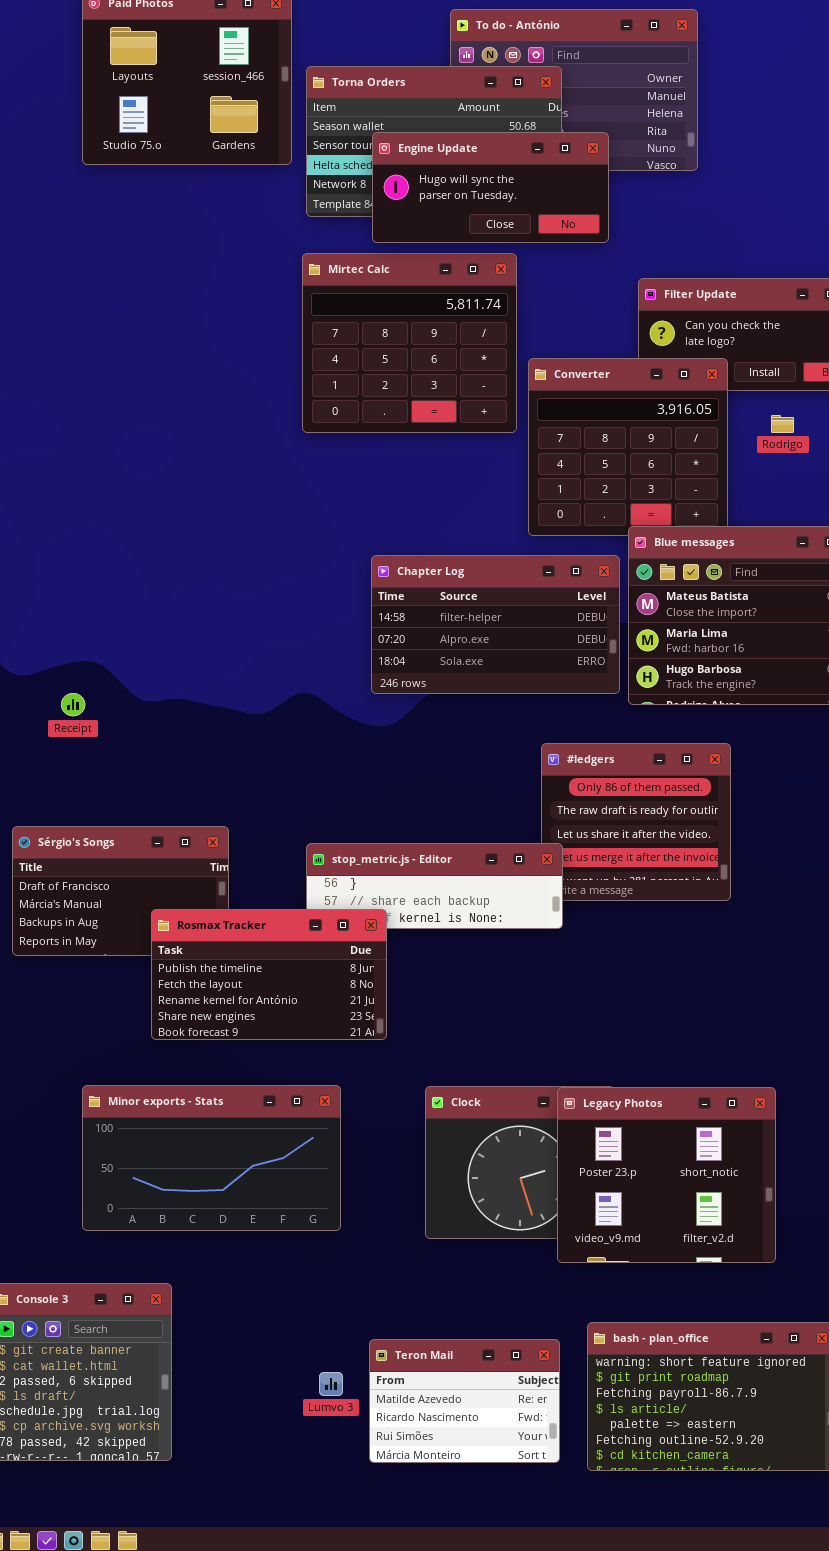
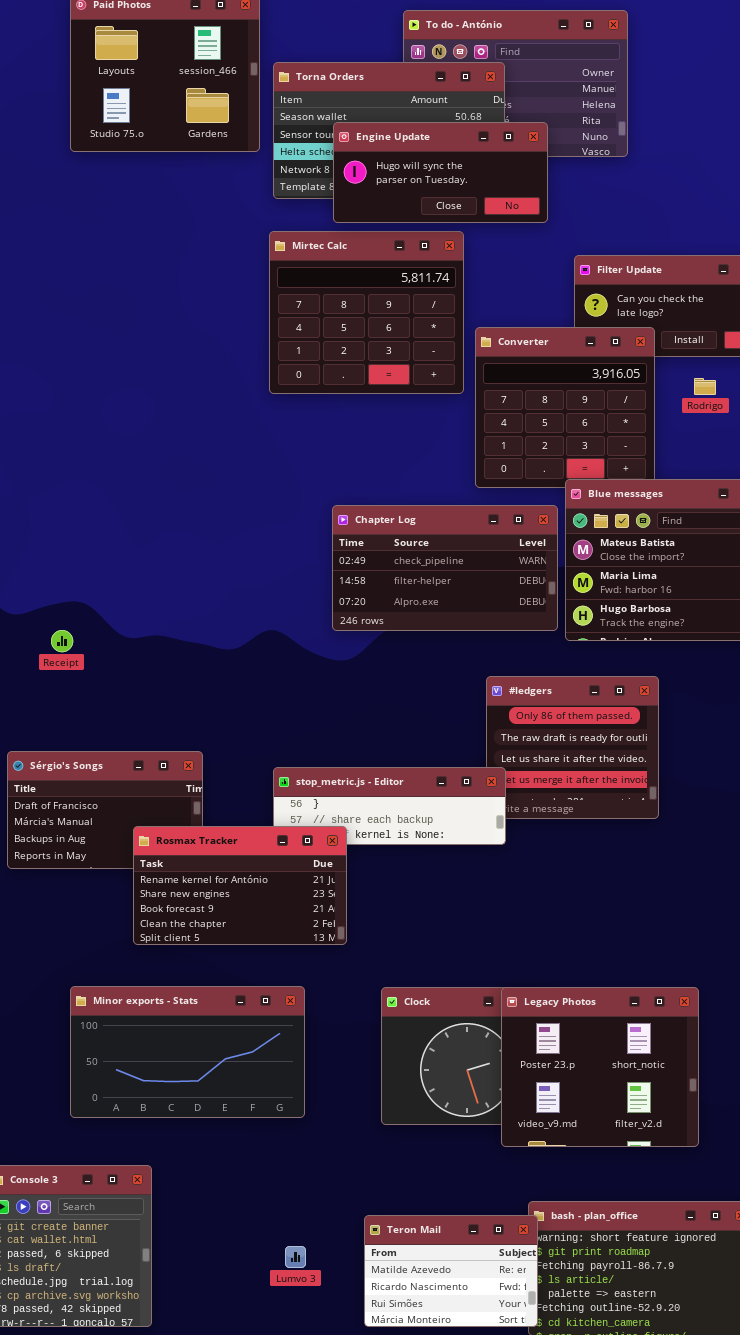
Chapter Log: [371,555,620,694] -> [332,505,558,631], scrolled up 1 row
Rosmax Tracker: [151,909,387,1040] -> [133,826,347,945], scrolled down 2 rows
Teron Mail: [369,1339,560,1463] -> [364,1215,538,1327], moved

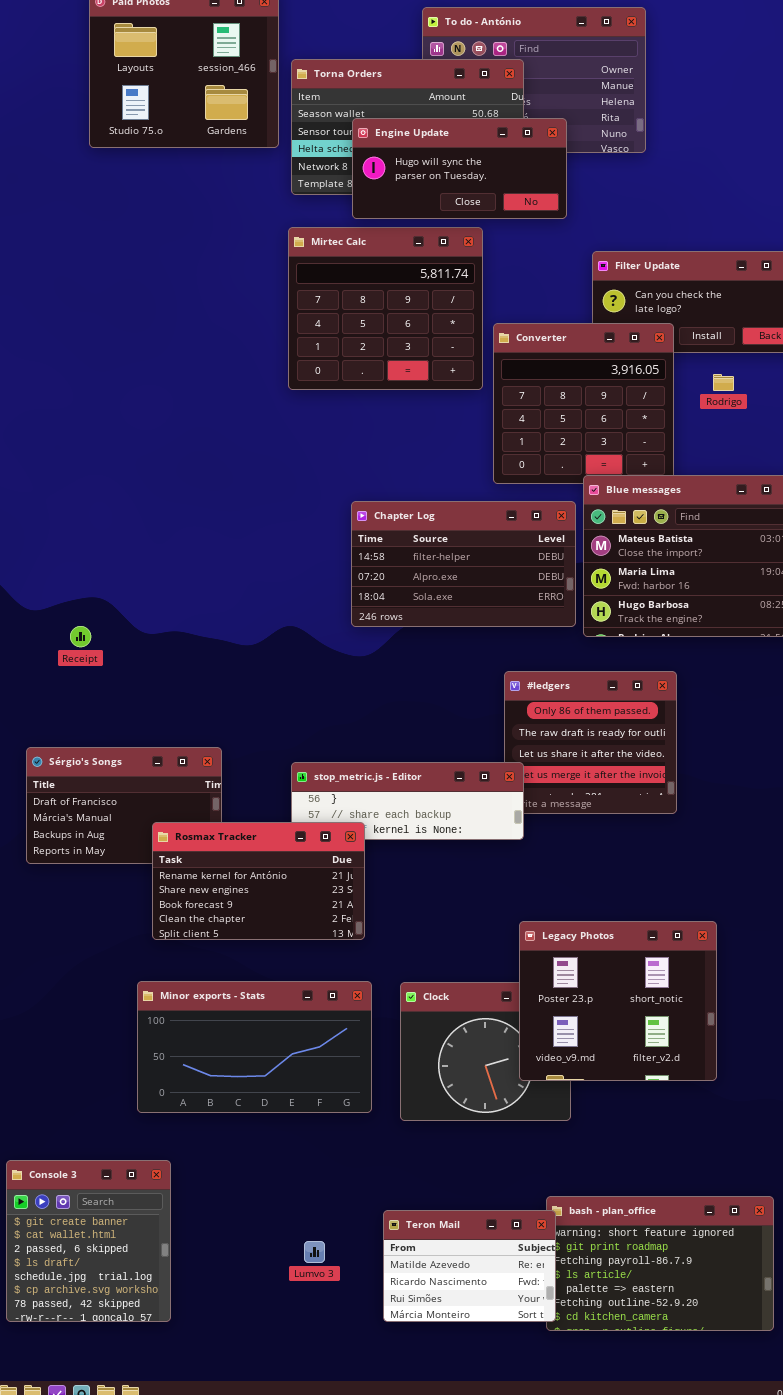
Chapter Log: [332,505,558,631] -> [351,501,576,627], scrolled down 1 row
Minor exports - Stats: [70,986,305,1118] -> [137,981,372,1113], moved
Legacy Photos: [501,987,699,1147] -> [519,921,717,1081], moved

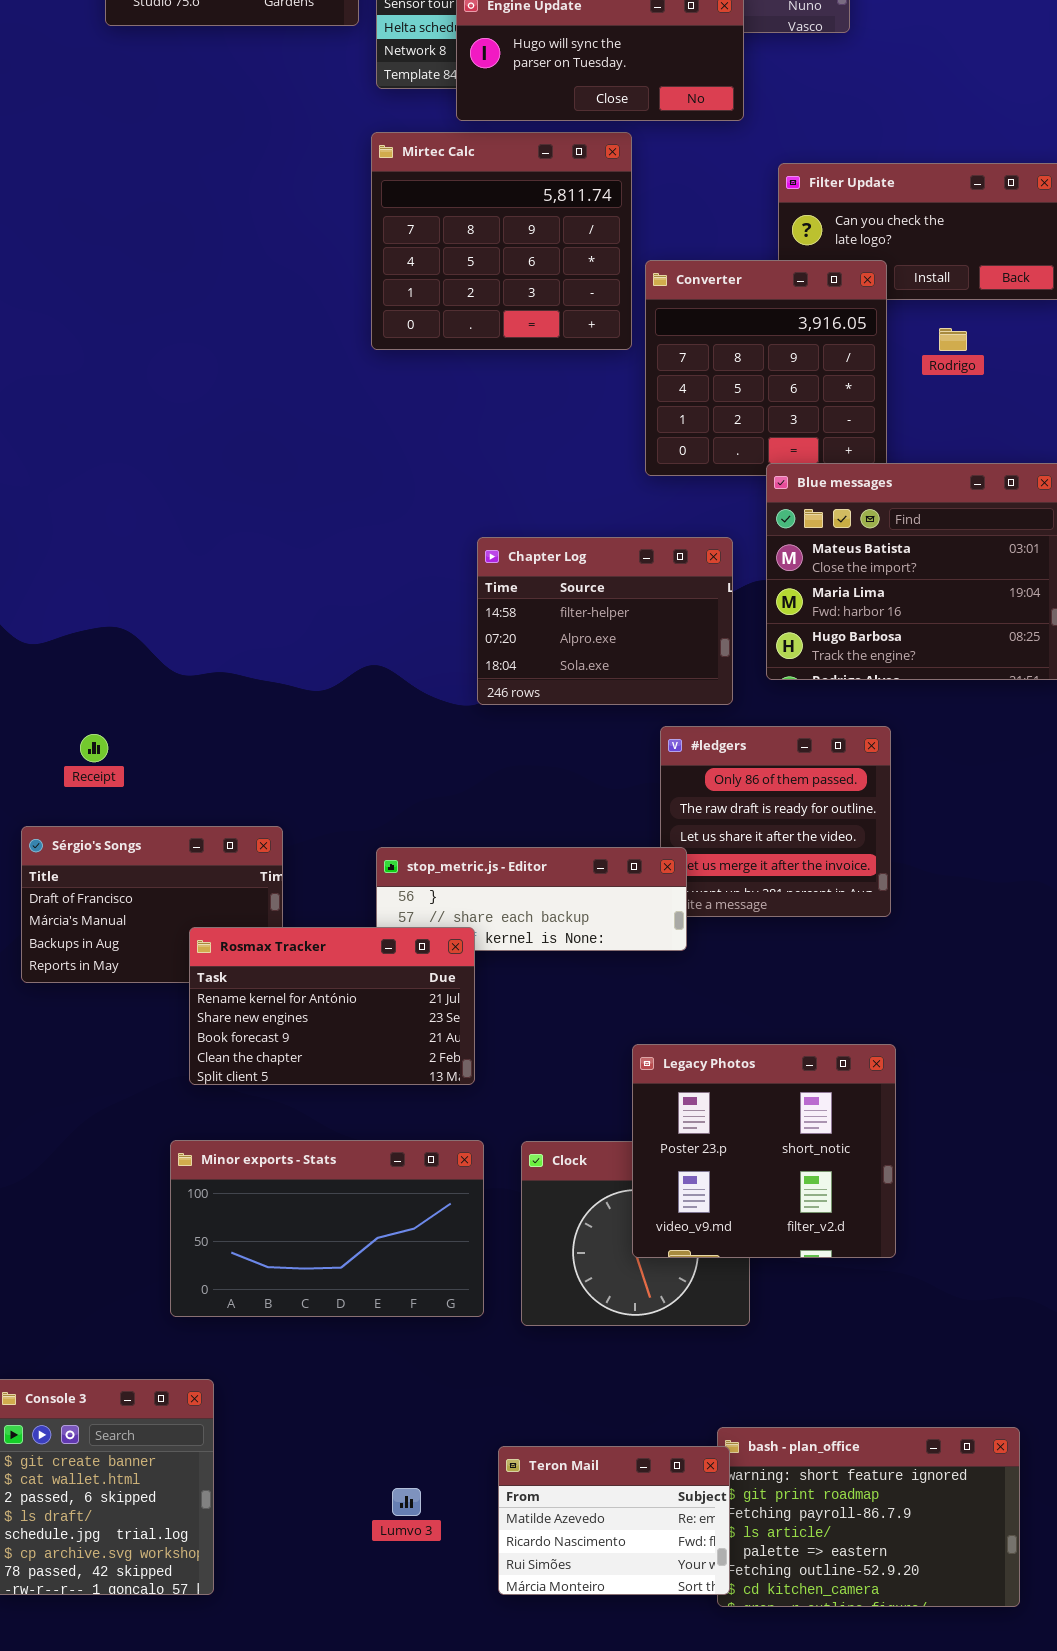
Chapter Log: [351,501,576,627] -> [477,537,733,705], moved, resized
Receipt: [70,626,91,647] -> [80,734,108,762], moved
Legacy Photos: [519,921,717,1081] -> [632,1044,896,1258], moved

